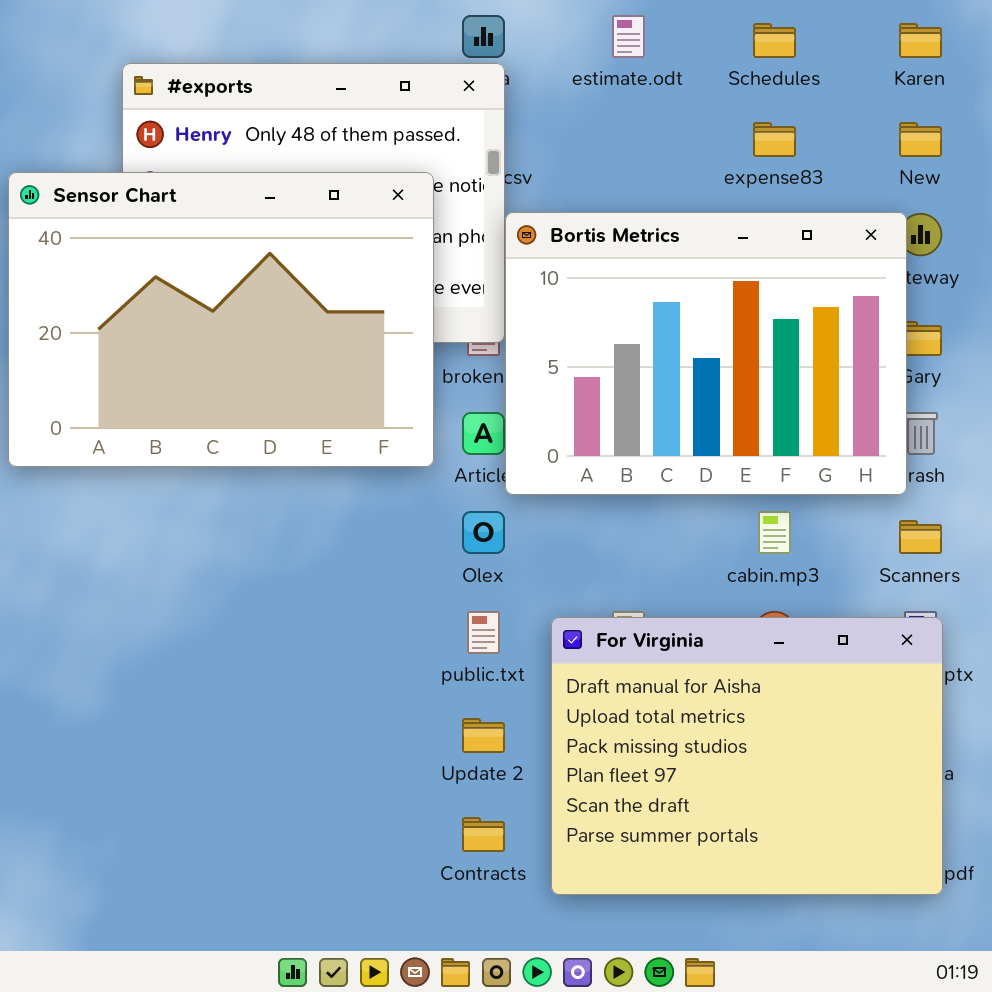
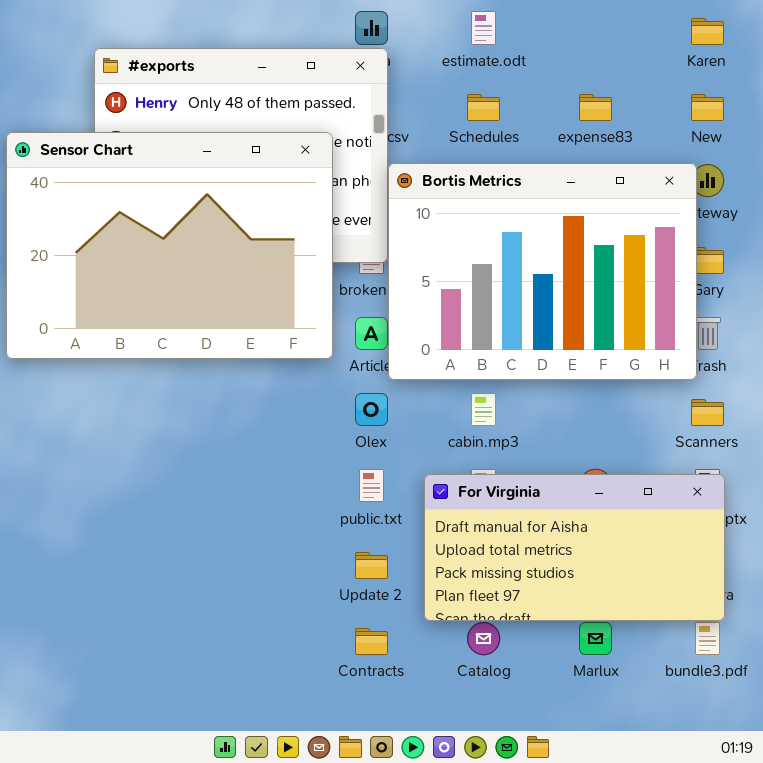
Schedules: [753,23,796,58] -> [467,94,500,121], moved
cabin.mp3: [758,511,791,554] -> [471,393,496,426], moved
For Virginia: [551,617,943,895] -> [424,474,725,621], resized

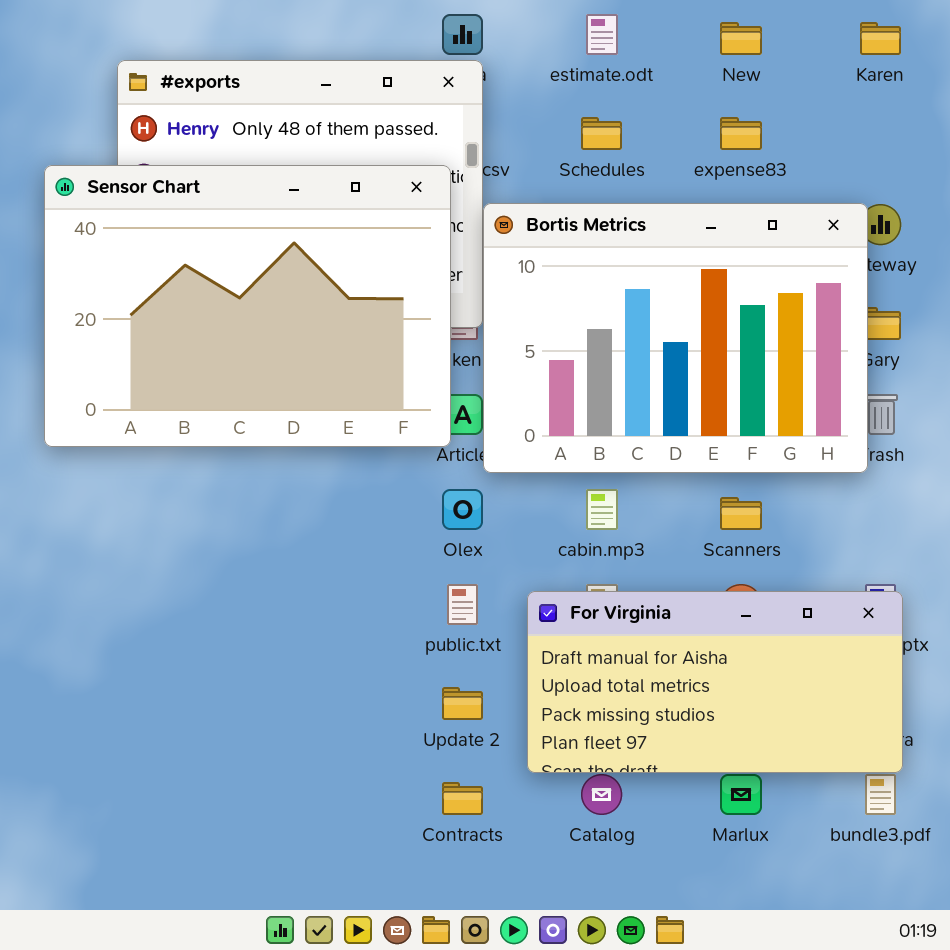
New: [691,94,724,121] -> [720,22,762,55], moved
Sensor Chart: [6,132,333,359] -> [44,165,451,447], moved
Scanners: [691,399,724,426] -> [720,497,762,530], moved

